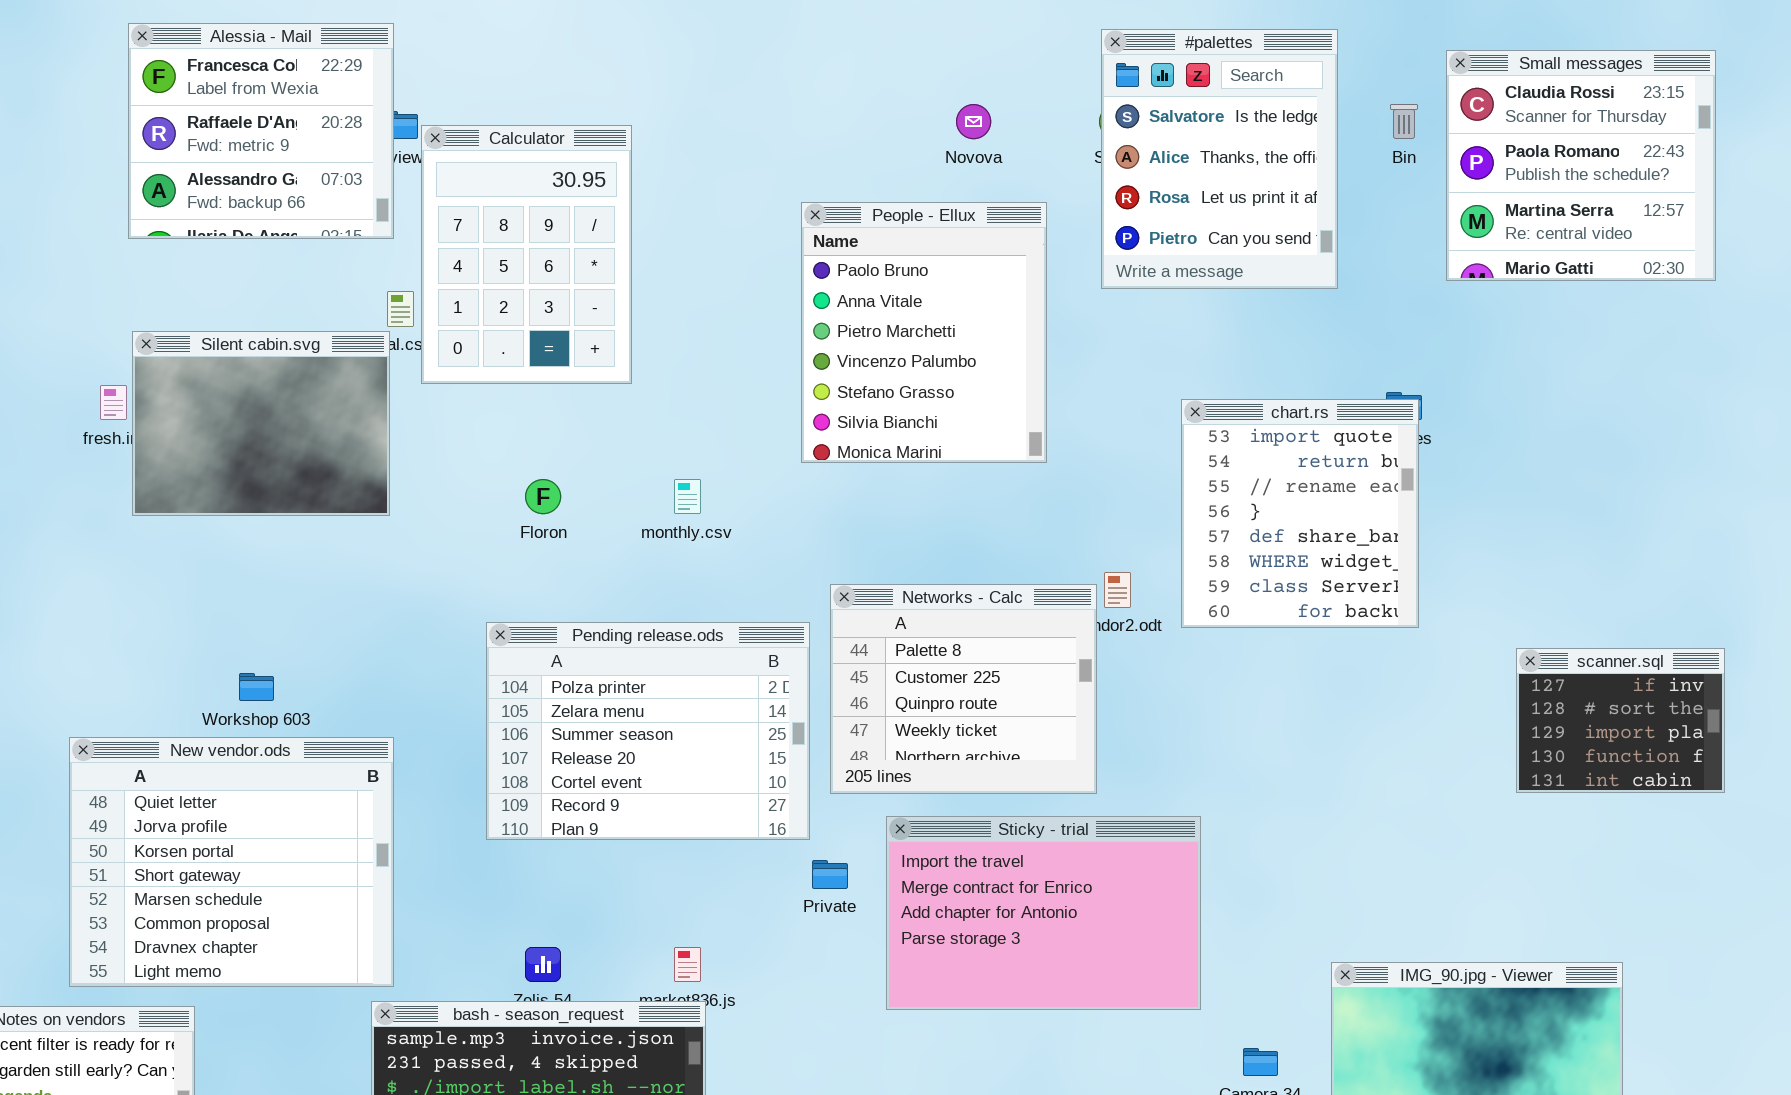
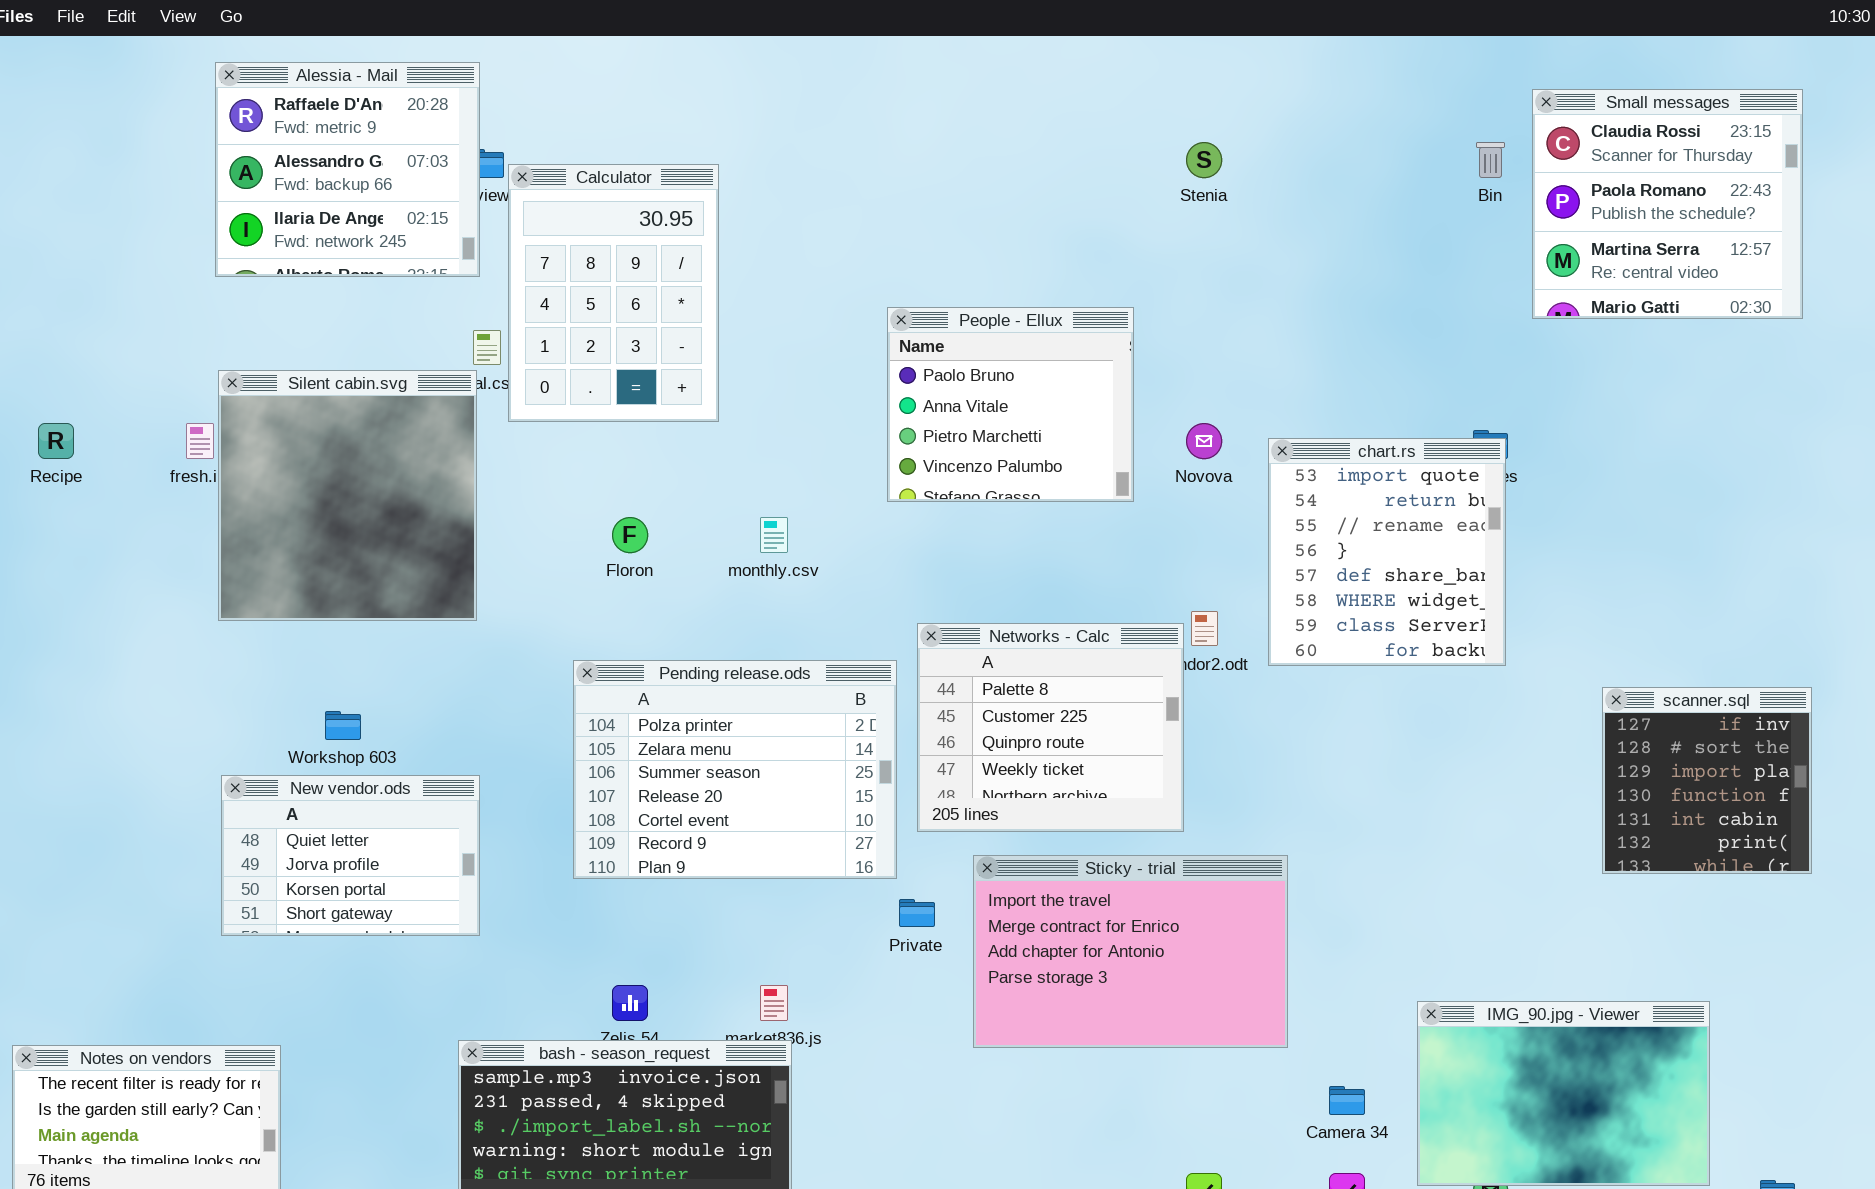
Alessia - Mail: [128,23,394,239] -> [215,62,480,277], scrolled down 1 row
#palettes: [1101,29,1338,289] -> none, closed
Novova: [956,104,991,139] -> [1186,423,1222,459], moved
People - Ellux: [801,202,1047,463] -> [887,307,1134,502], resized
Silent cabin.svg: [132,331,390,516] -> [218,370,477,621], resized
scanner.sql: [1516,648,1725,793] -> [1602,687,1812,874], resized
New vendor.ods: [69,737,394,987] -> [221,775,480,936], resized

